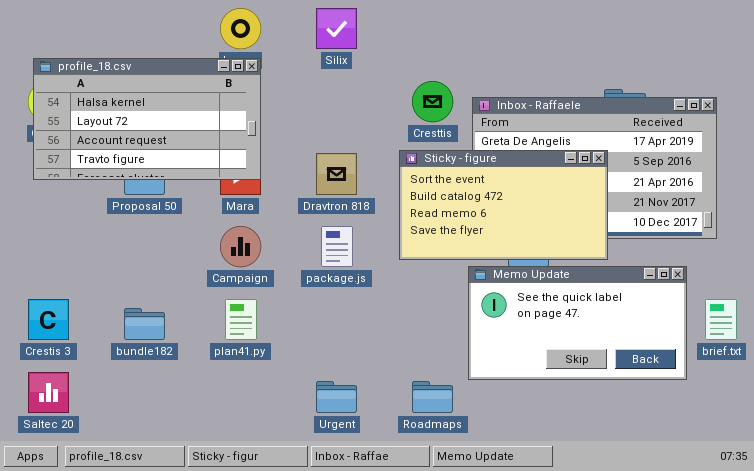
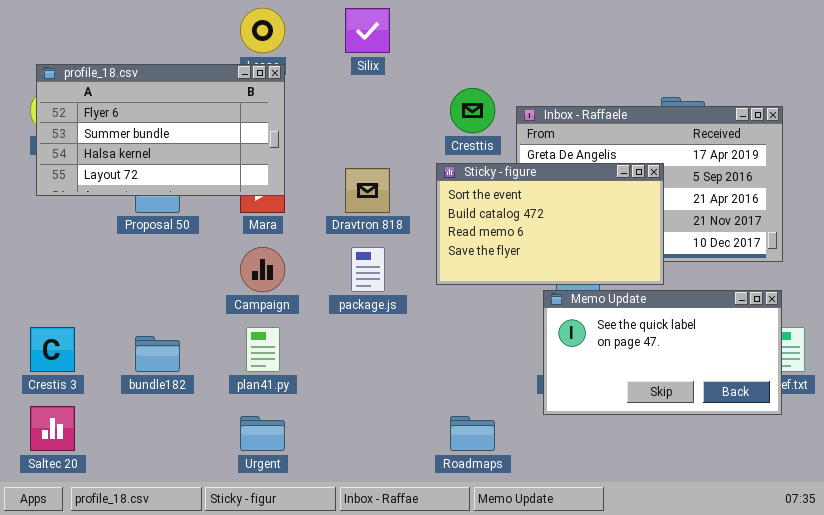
profile_18.csv: [33,58,261,180] -> [36,64,285,196], scrolled up 2 rows
Memo Update: [468,266,687,380] -> [543,290,782,415], moved
Urgent: [316,381,357,413] -> [240,416,285,451], moved

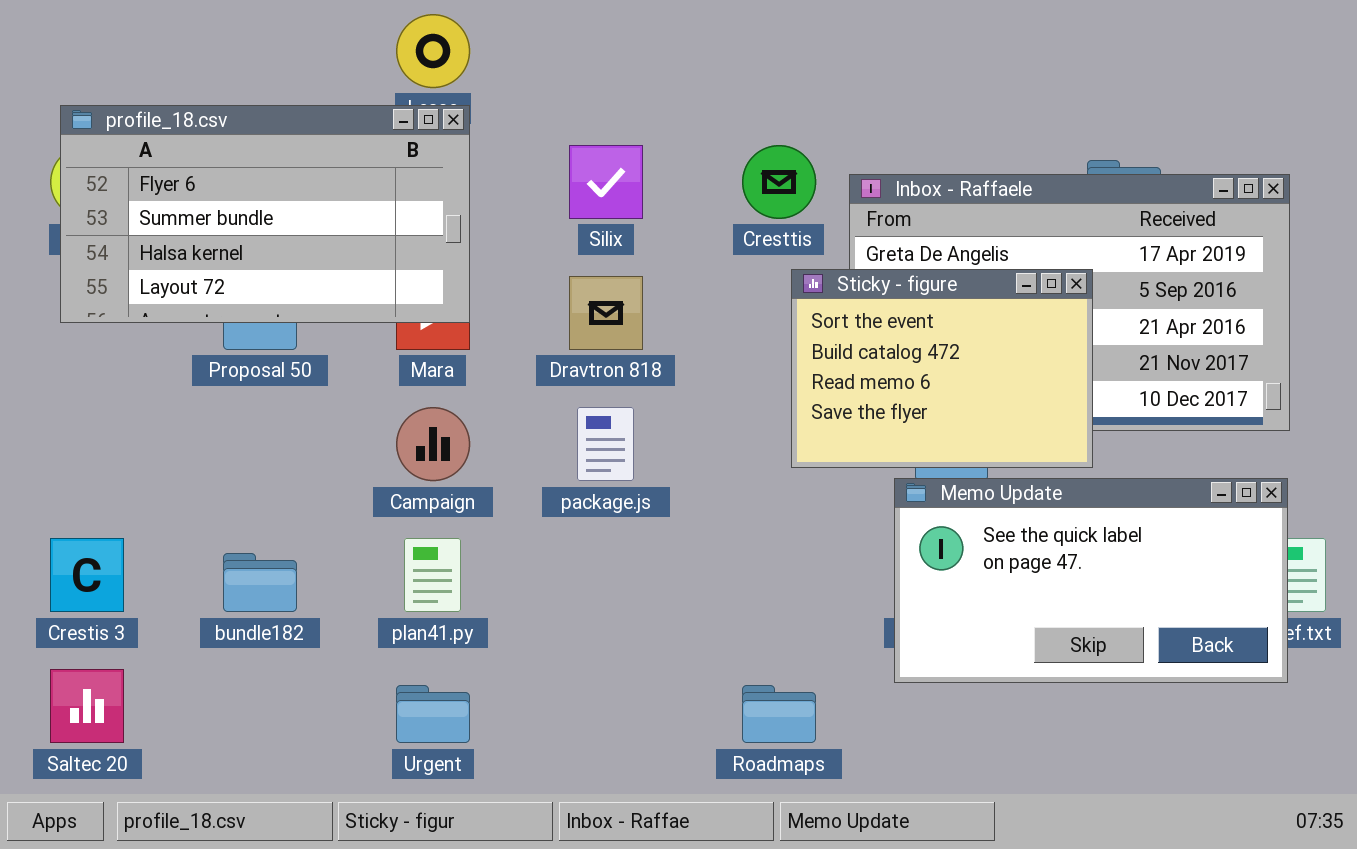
Silix: [345,8,390,53] -> [569,145,643,219], moved
Sticky - figure: [436,163,664,285] -> [791,269,1093,468], resized

